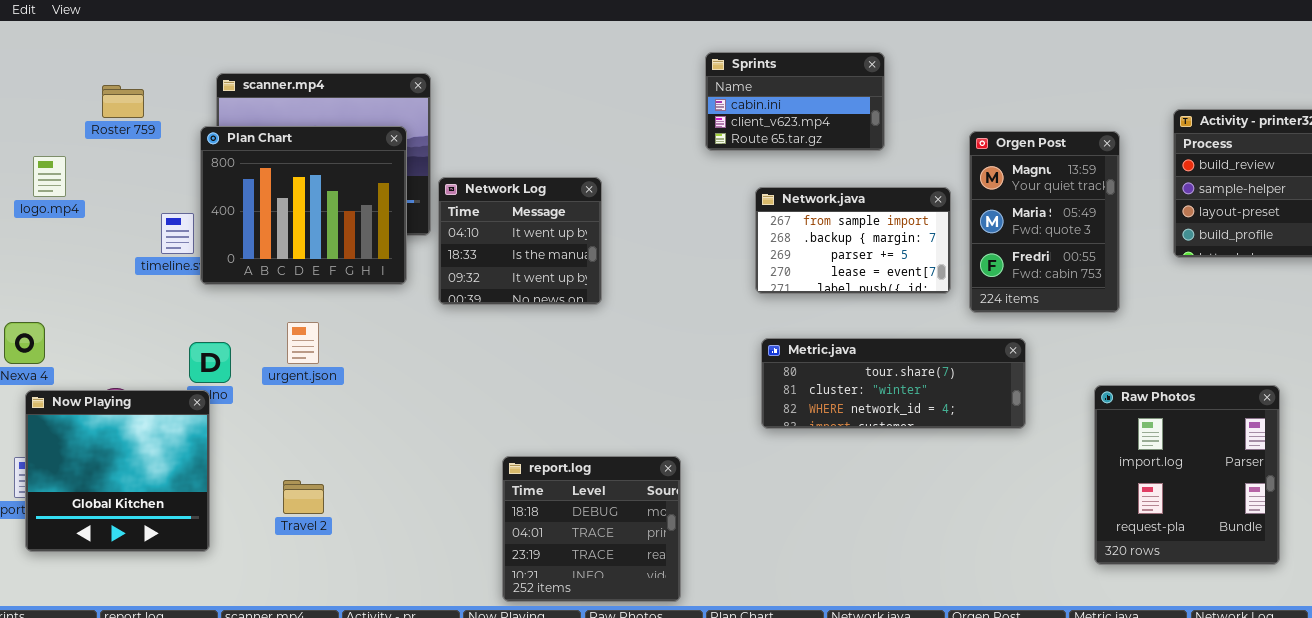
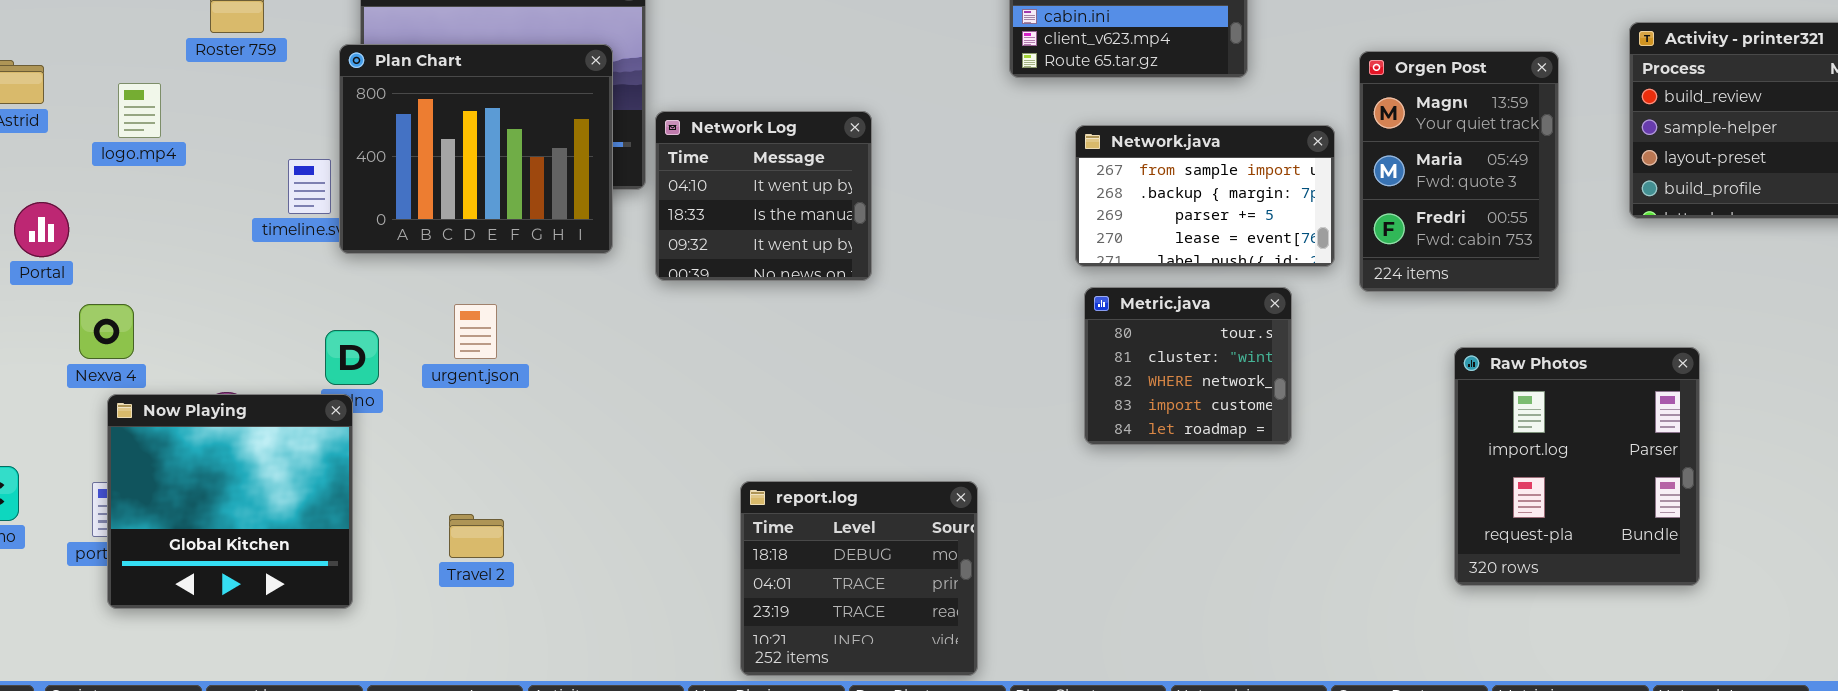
Metric.java: [761,338,1026,429] -> [1084,287,1292,445], resized
Raw Photos: [1094,385,1280,565] -> [1454,347,1700,586], moved

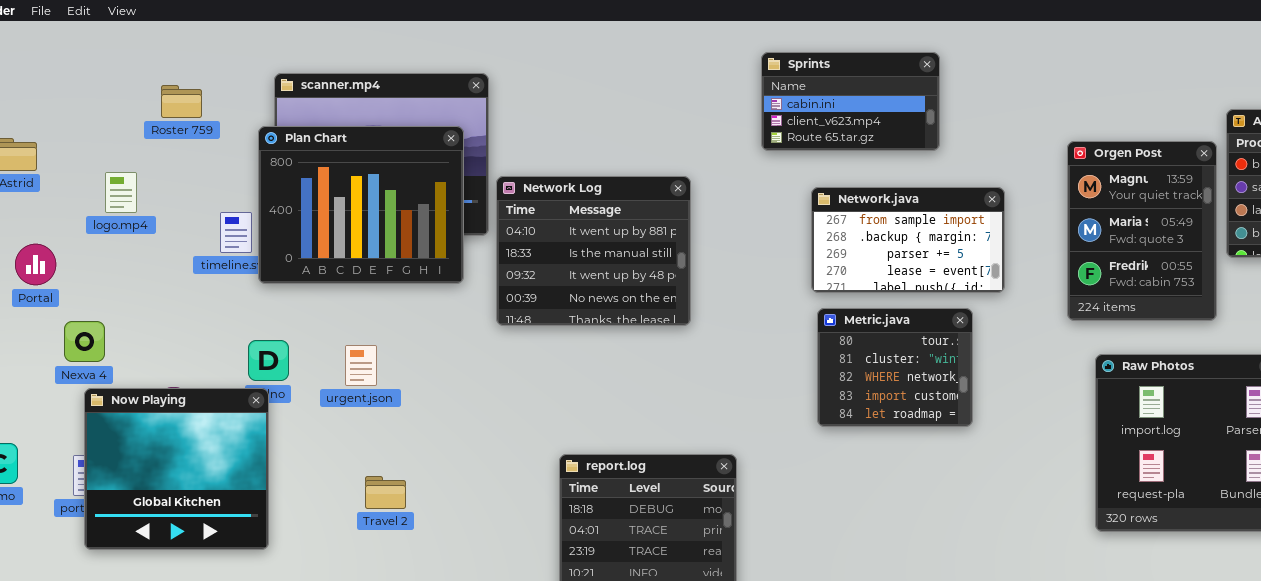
Orgen Post: [1359,51,1559,292] -> [1067,141,1217,321], moved
logo.mp4: [118,83,161,138] -> [105,172,137,213], moved
Network Log: [655,111,872,281] -> [496,176,691,326], resized
urgent.json: [454,304,497,359] -> [345,345,377,386], moved
Travel 2: [449,514,504,558] -> [365,476,406,509], moved

